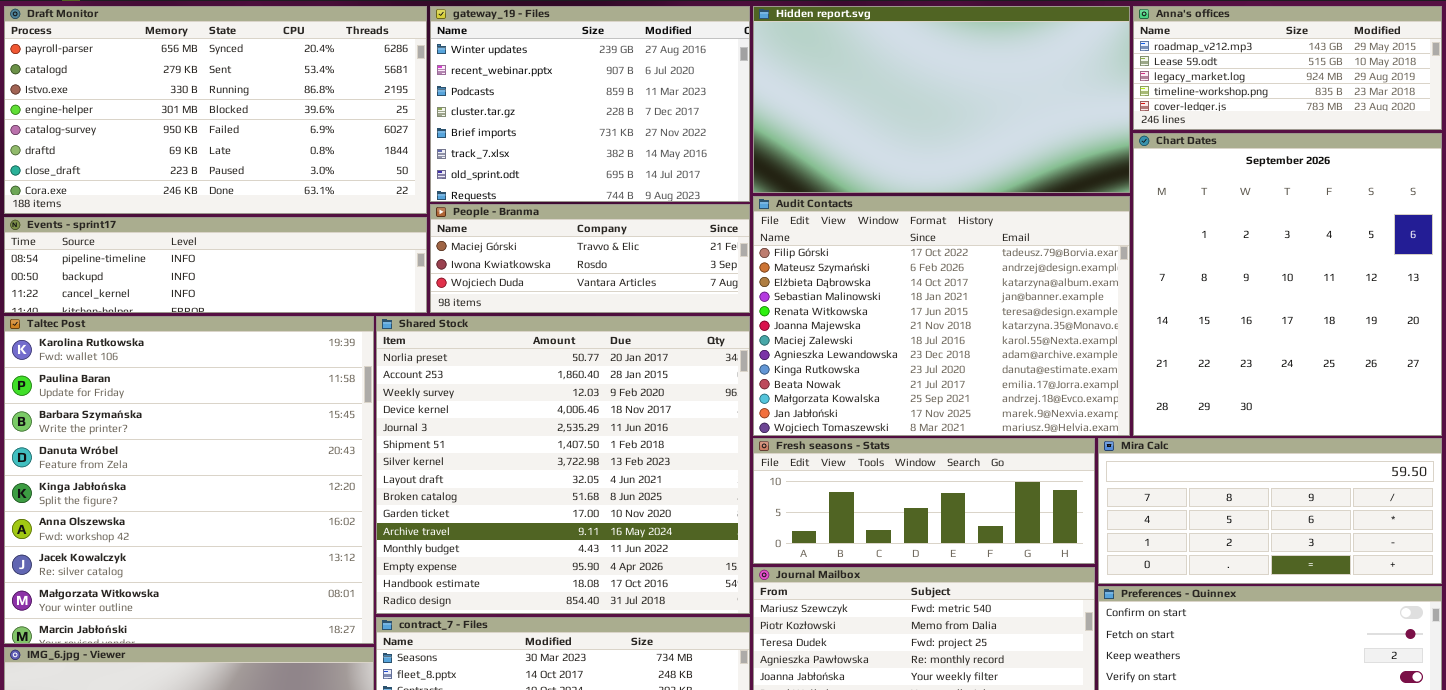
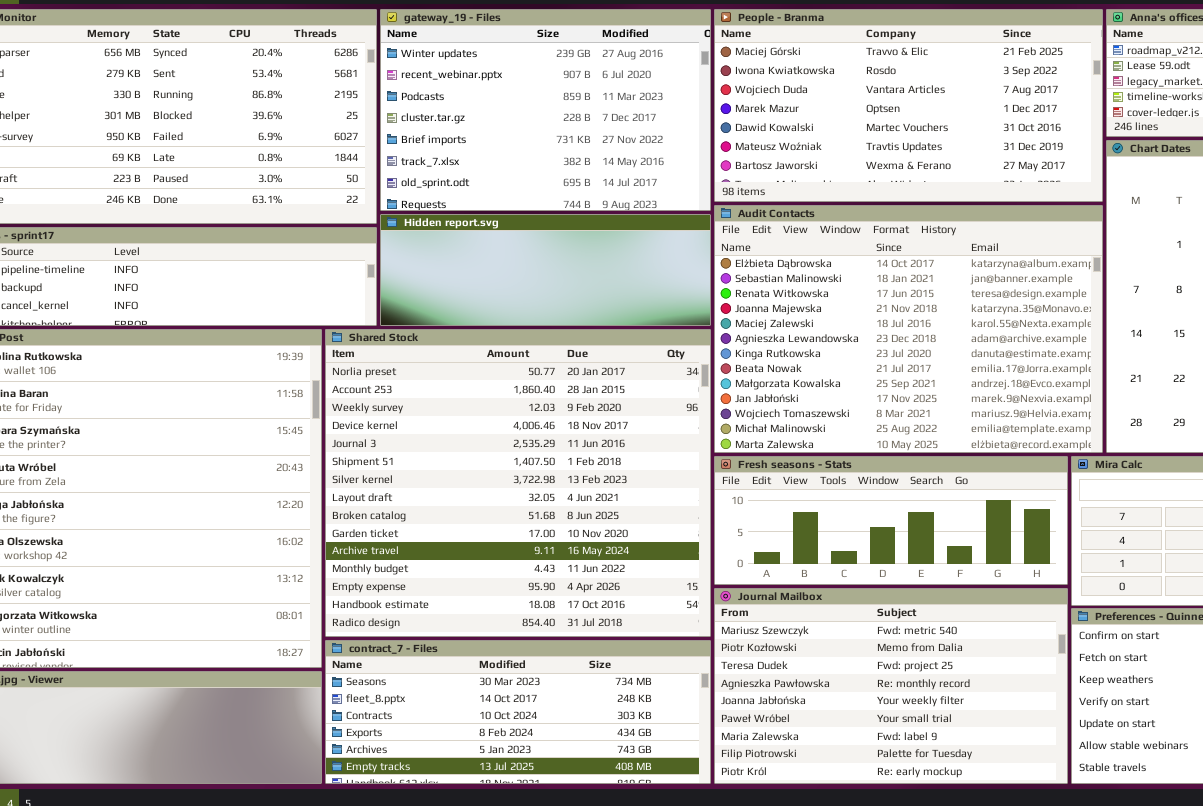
Hidden report.svg: [753,6,1130,193] -> [380,214,711,326], moved, resized
Audit Contacts: [753,196,1130,436] -> [714,205,1103,453], scrolled down 2 rows
People - Branma: [430,204,750,313] -> [714,9,1103,202], moved, resized

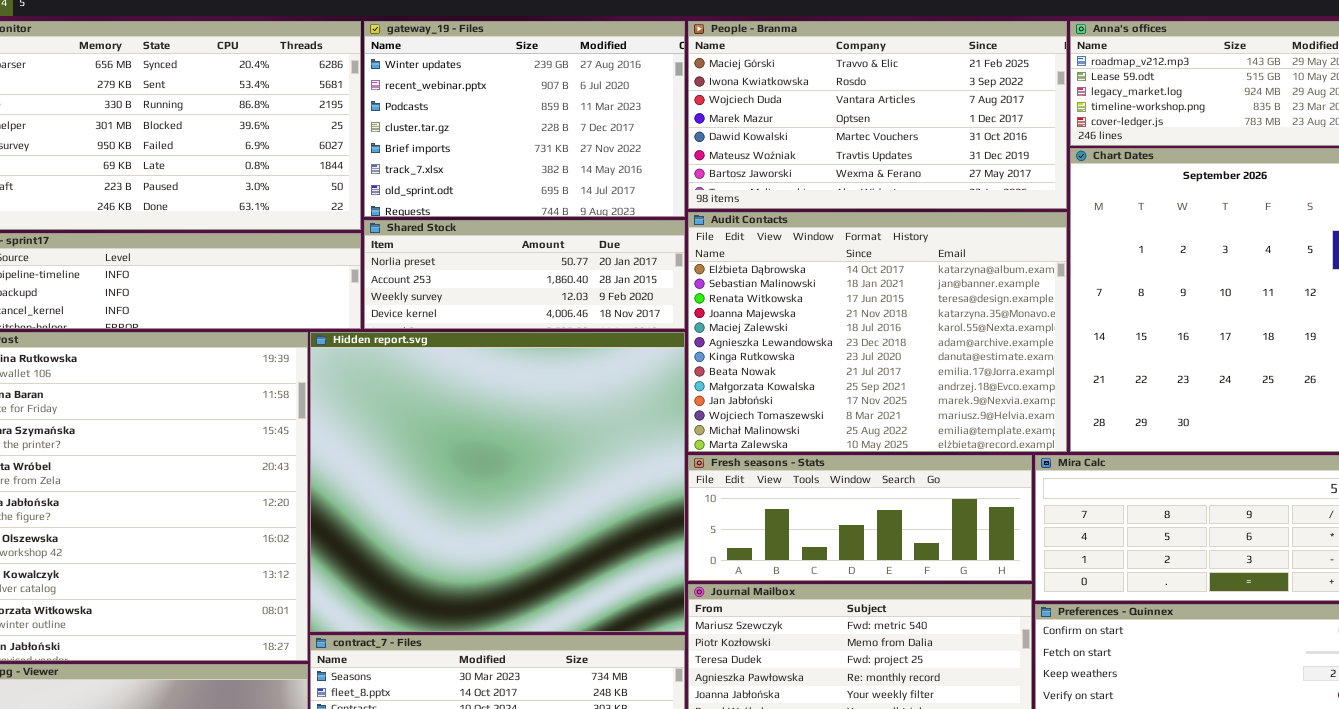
Hidden report.svg: [380,214,711,326] -> [310,332,685,632], moved, resized
Shared Stock: [325,329,711,637] -> [364,220,685,329], moved, resized

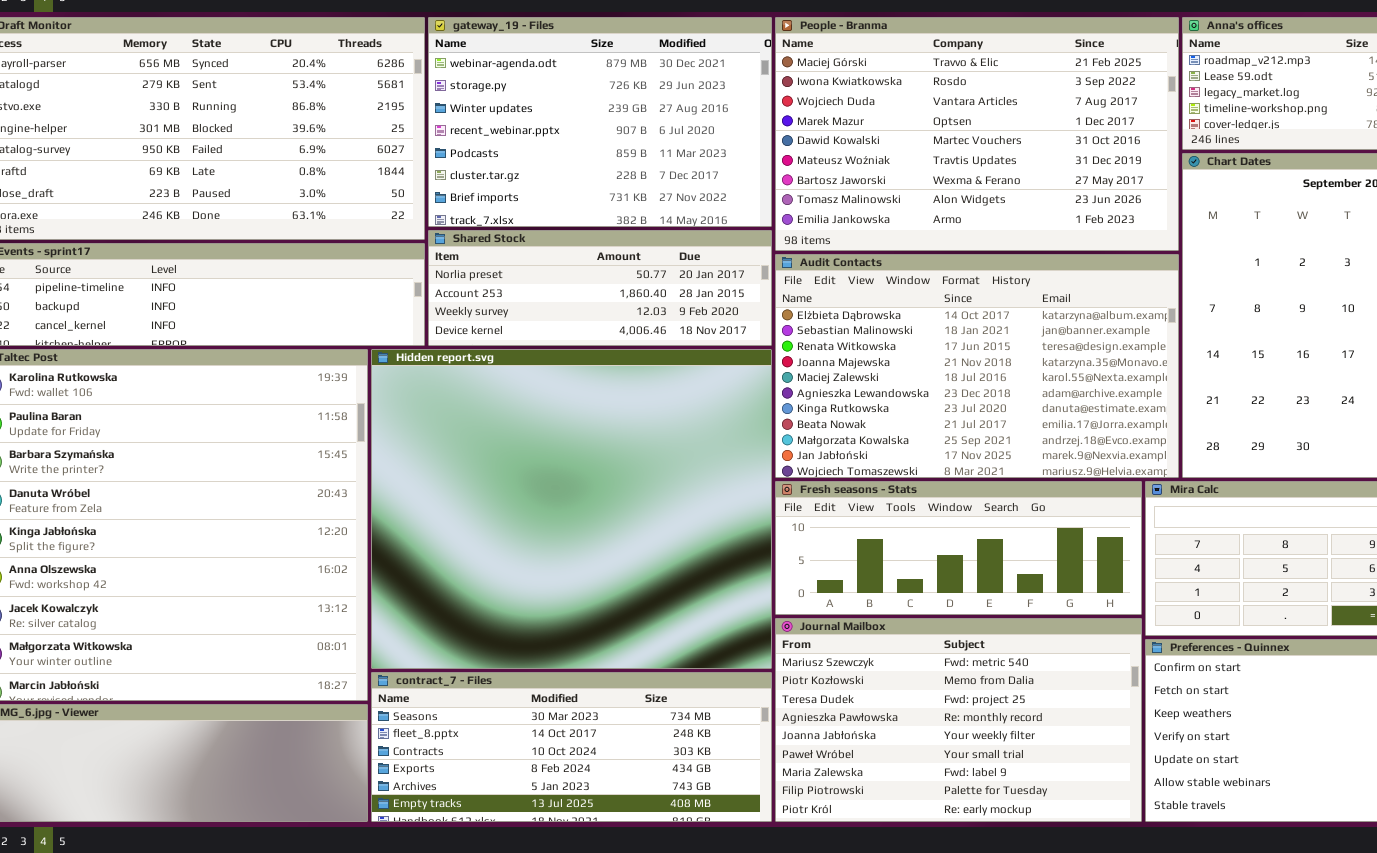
gateway_19 - Files: [364,21,685,217] -> [428,17,772,227], scrolled up 2 rows
People - Branma: [688,21,1067,209] -> [775,17,1179,251], resized
Audit Contacts: [688,212,1067,452] -> [775,254,1179,478], resized

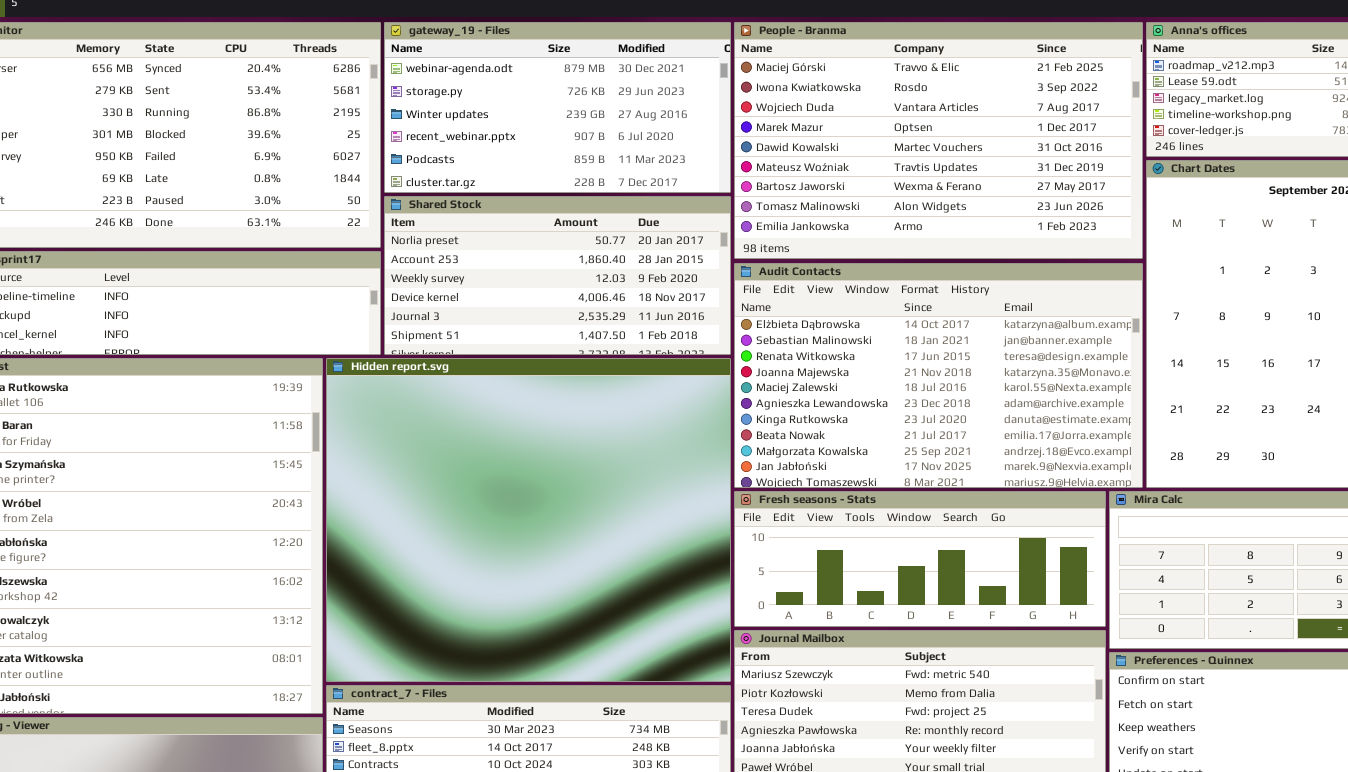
gateway_19 - Files: [428,17,772,227] -> [384,22,731,193], resized
Shared Stock: [428,230,772,346] -> [384,196,731,355], resized

